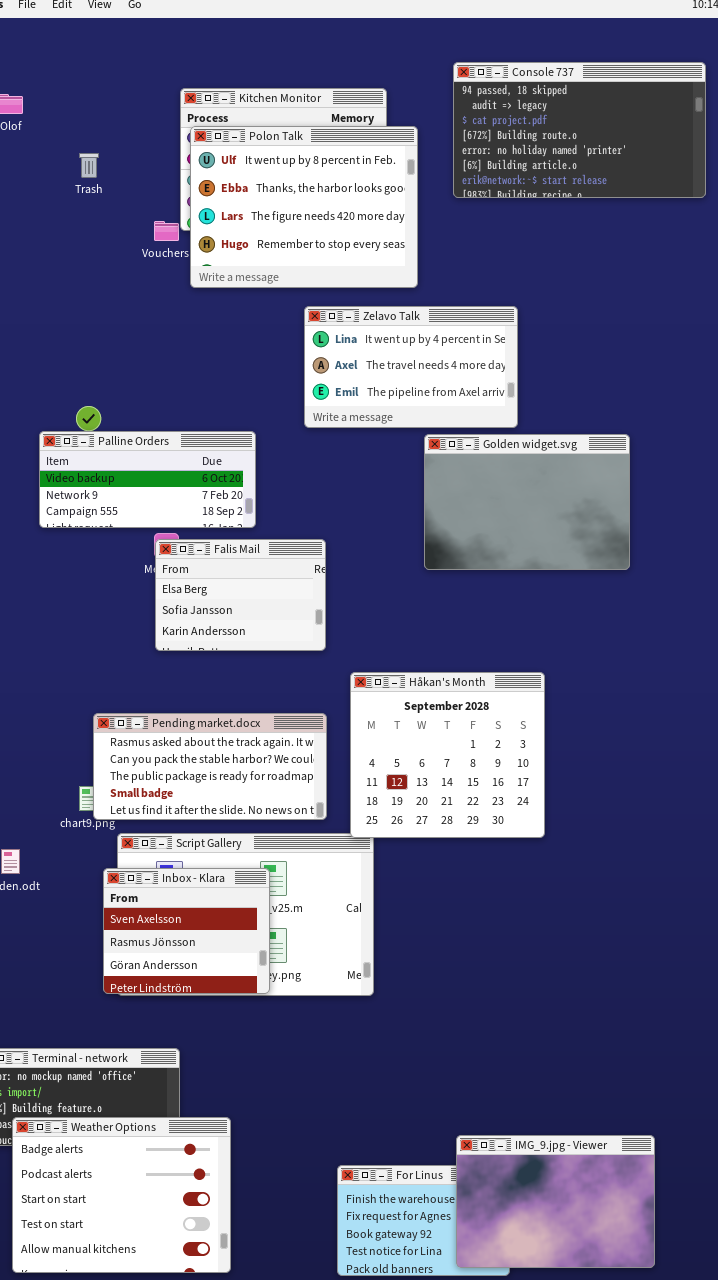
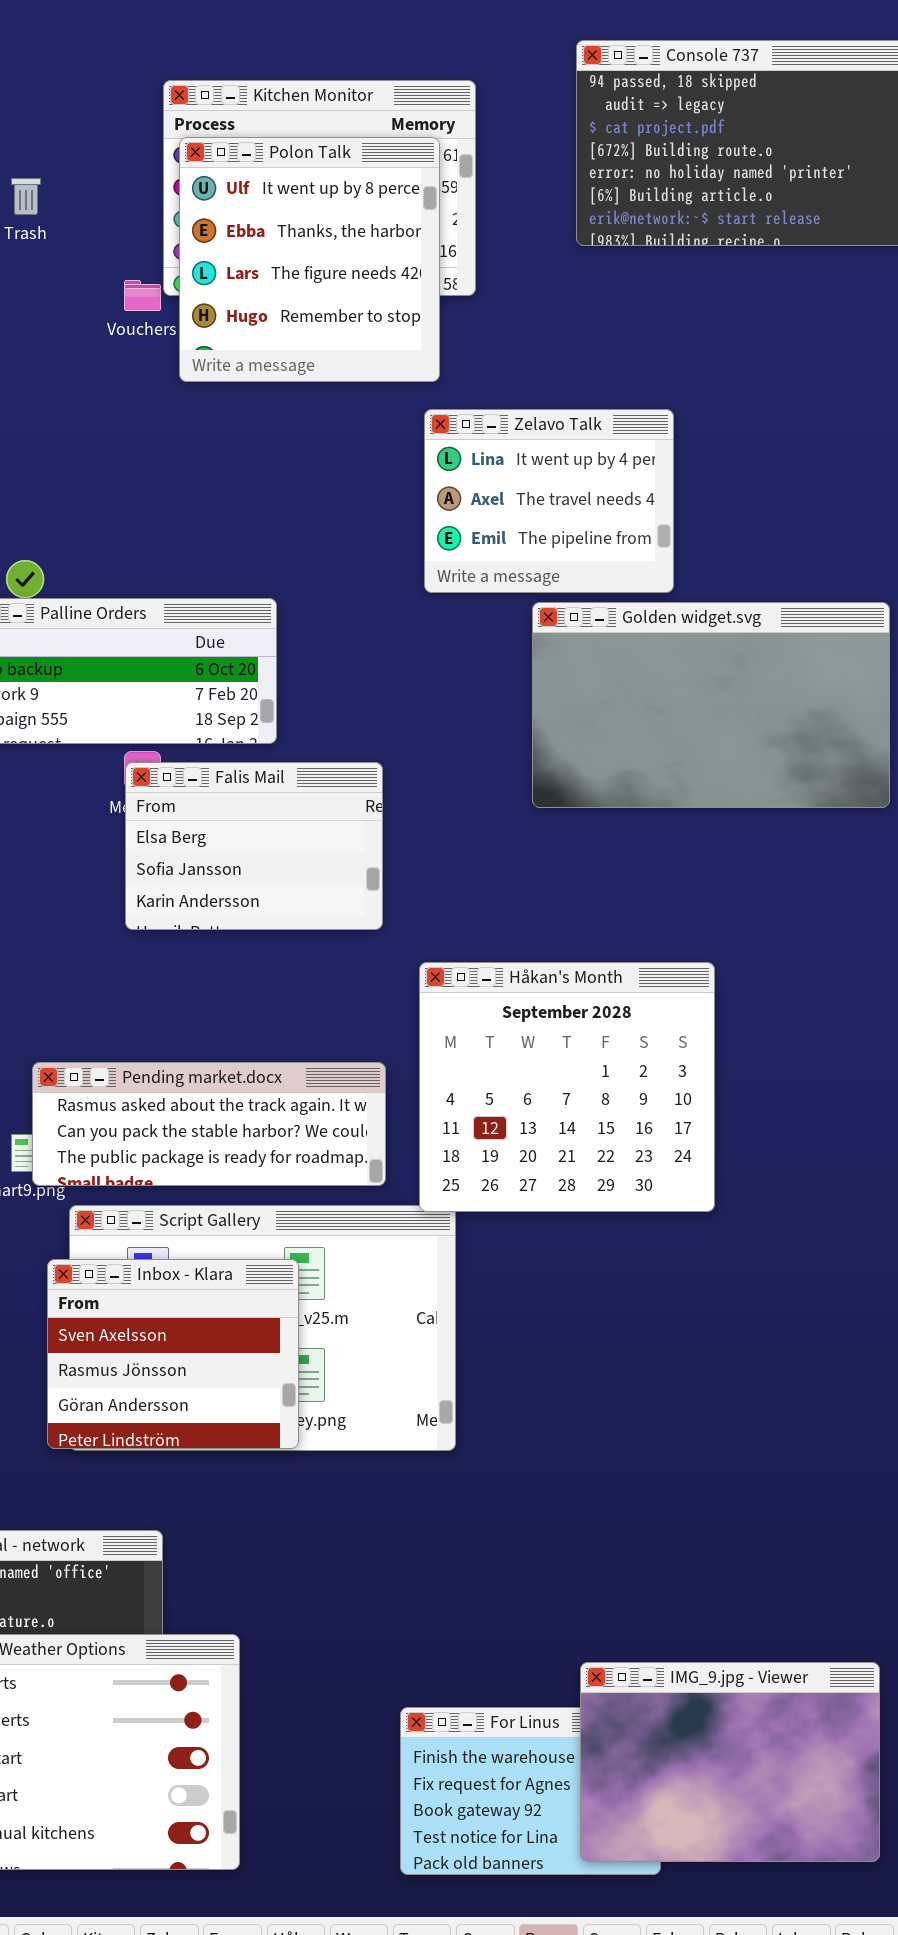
Polon Talk: [190,126,418,288] -> [179,137,440,382], resized
Zelavo Talk: [304,306,518,428] -> [424,409,674,593], resized
Golden widget.svg: [424,434,630,570] -> [532,602,890,808], resized
Pending market.docx: [93,713,327,820] -> [32,1062,386,1186], resized

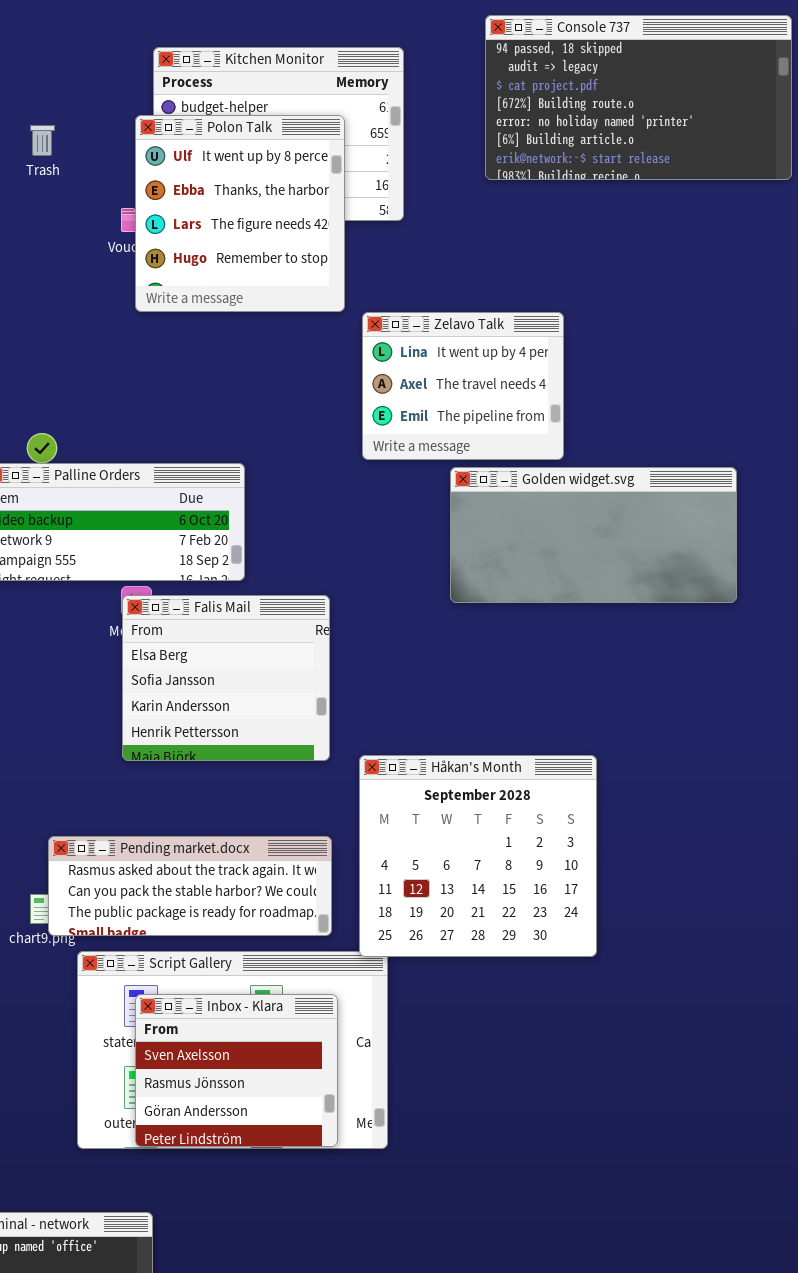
Polon Talk: [179,137,440,382] -> [135,115,345,312], moved
Golden widget.svg: [532,602,890,808] -> [450,467,737,603], resized
Falis Mail: [125,762,383,930] -> [122,595,330,761], resized
Inbox - Klara: [47,1259,299,1449] -> [135,994,338,1147], moved

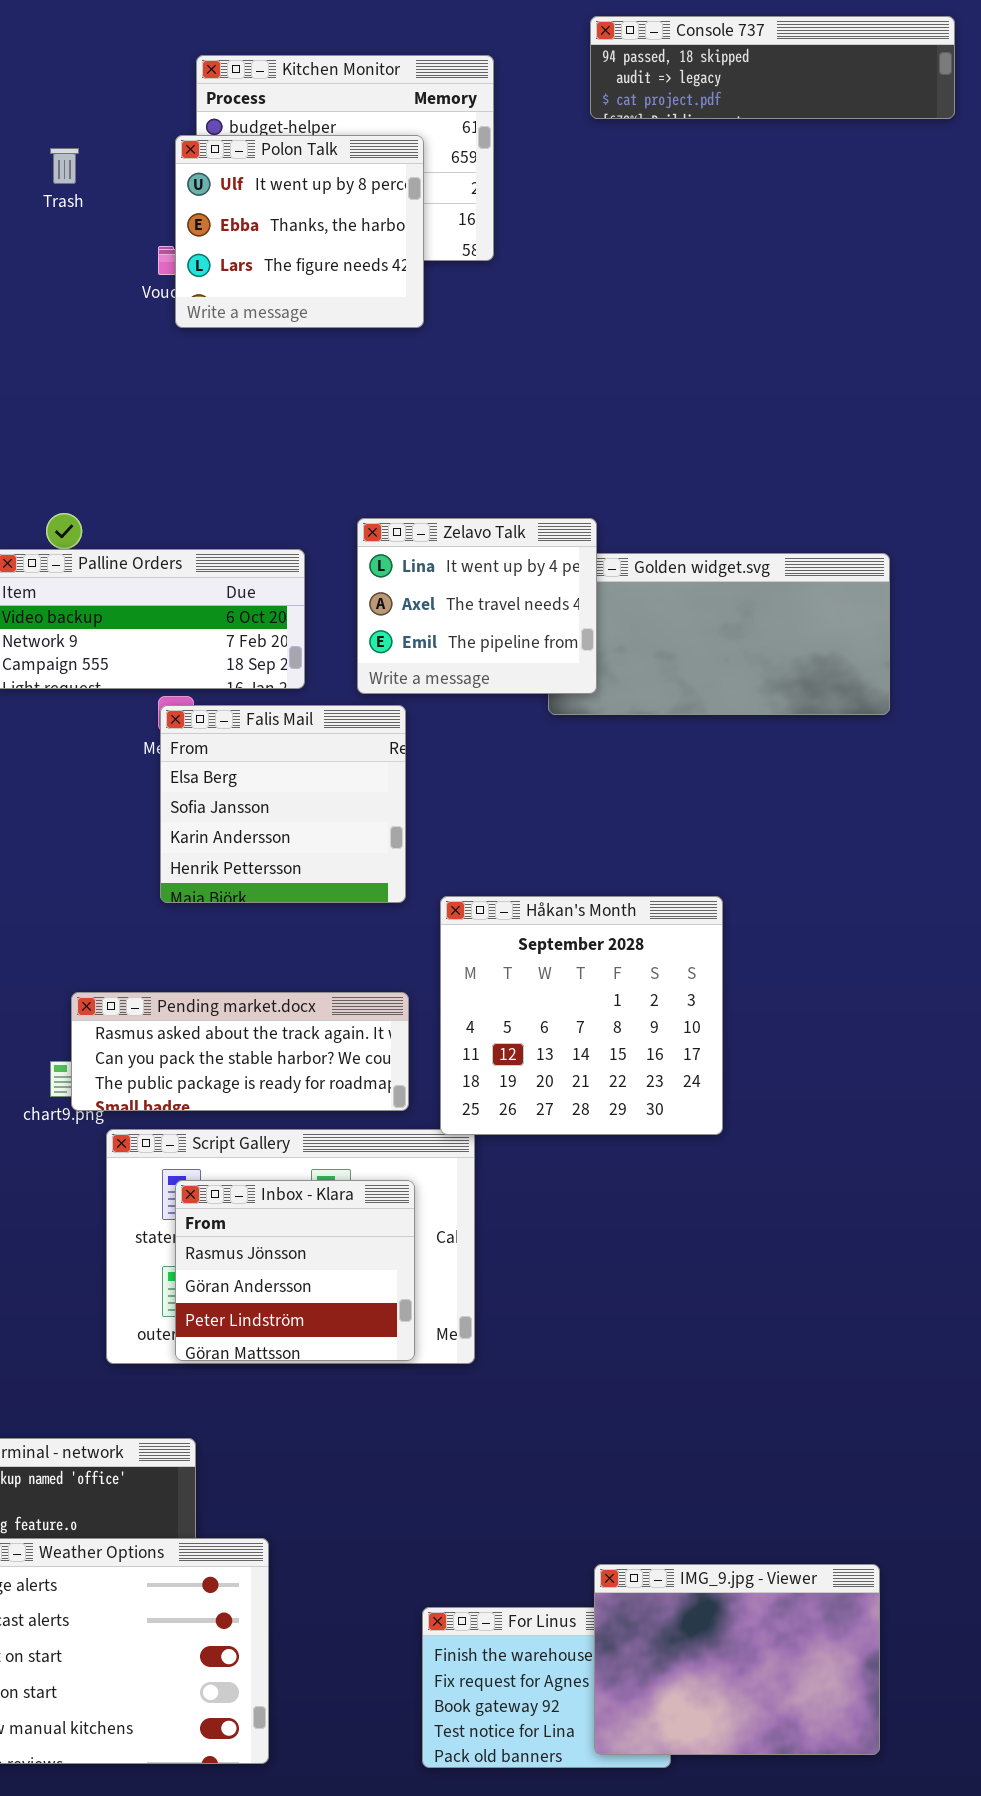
Console 737: [485,15,792,180] -> [590,16,955,119], resized
Polon Talk: [135,115,345,312] -> [175,135,424,328], resized
Zelavo Talk: [362,312,564,460] -> [357,518,597,694], moved
Inbox - Klara: [135,994,338,1147] -> [175,1180,415,1361], scrolled down 1 row

